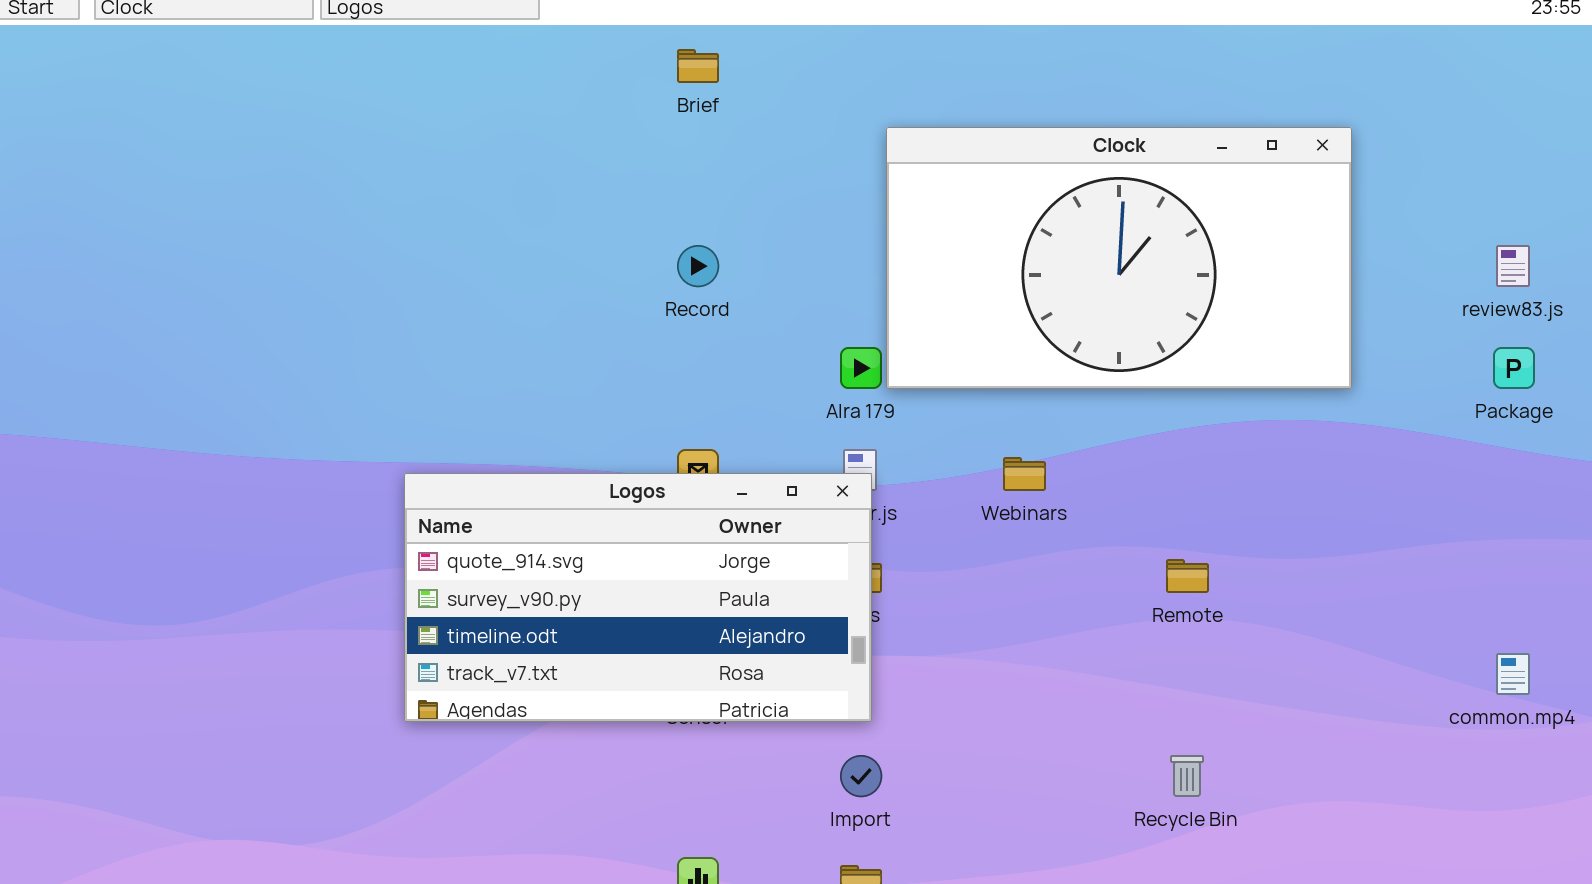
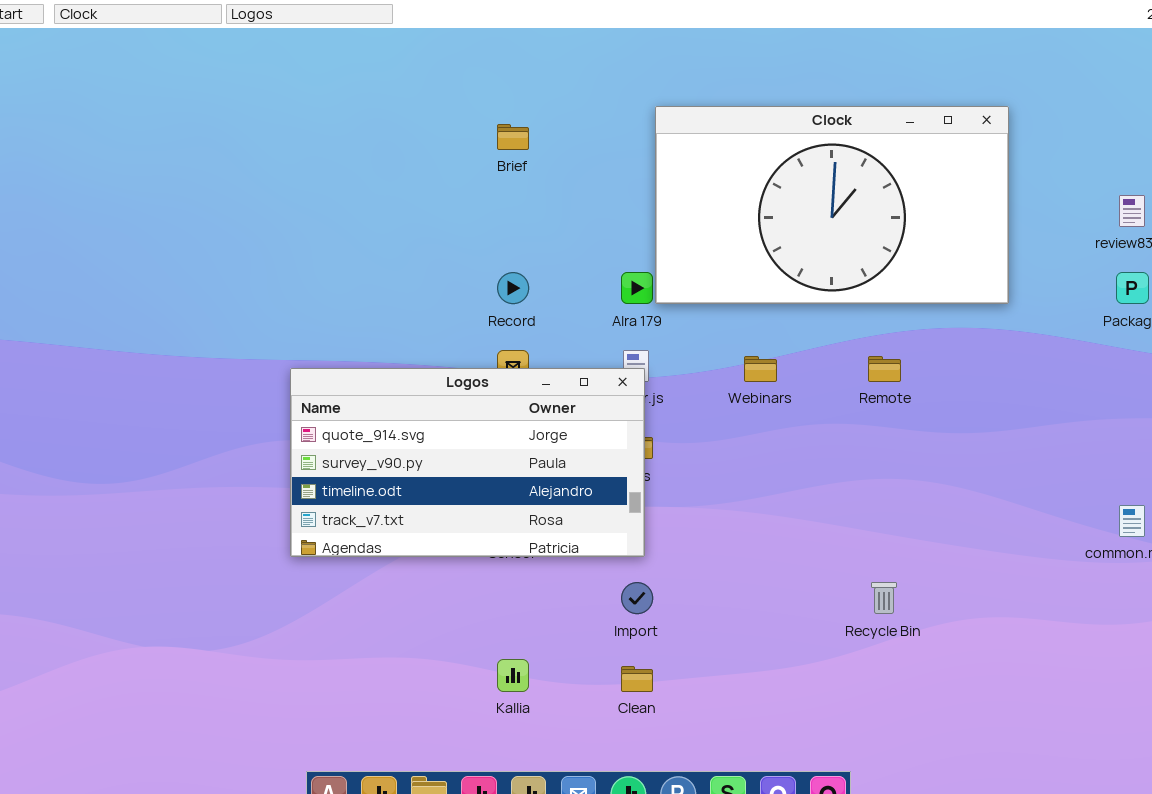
Brief: [677,49,719,83] -> [497,124,529,150], moved
Record: [677,245,719,287] -> [497,272,529,304], moved
Remote: [1166,559,1209,593] -> [868,356,901,382], moved

